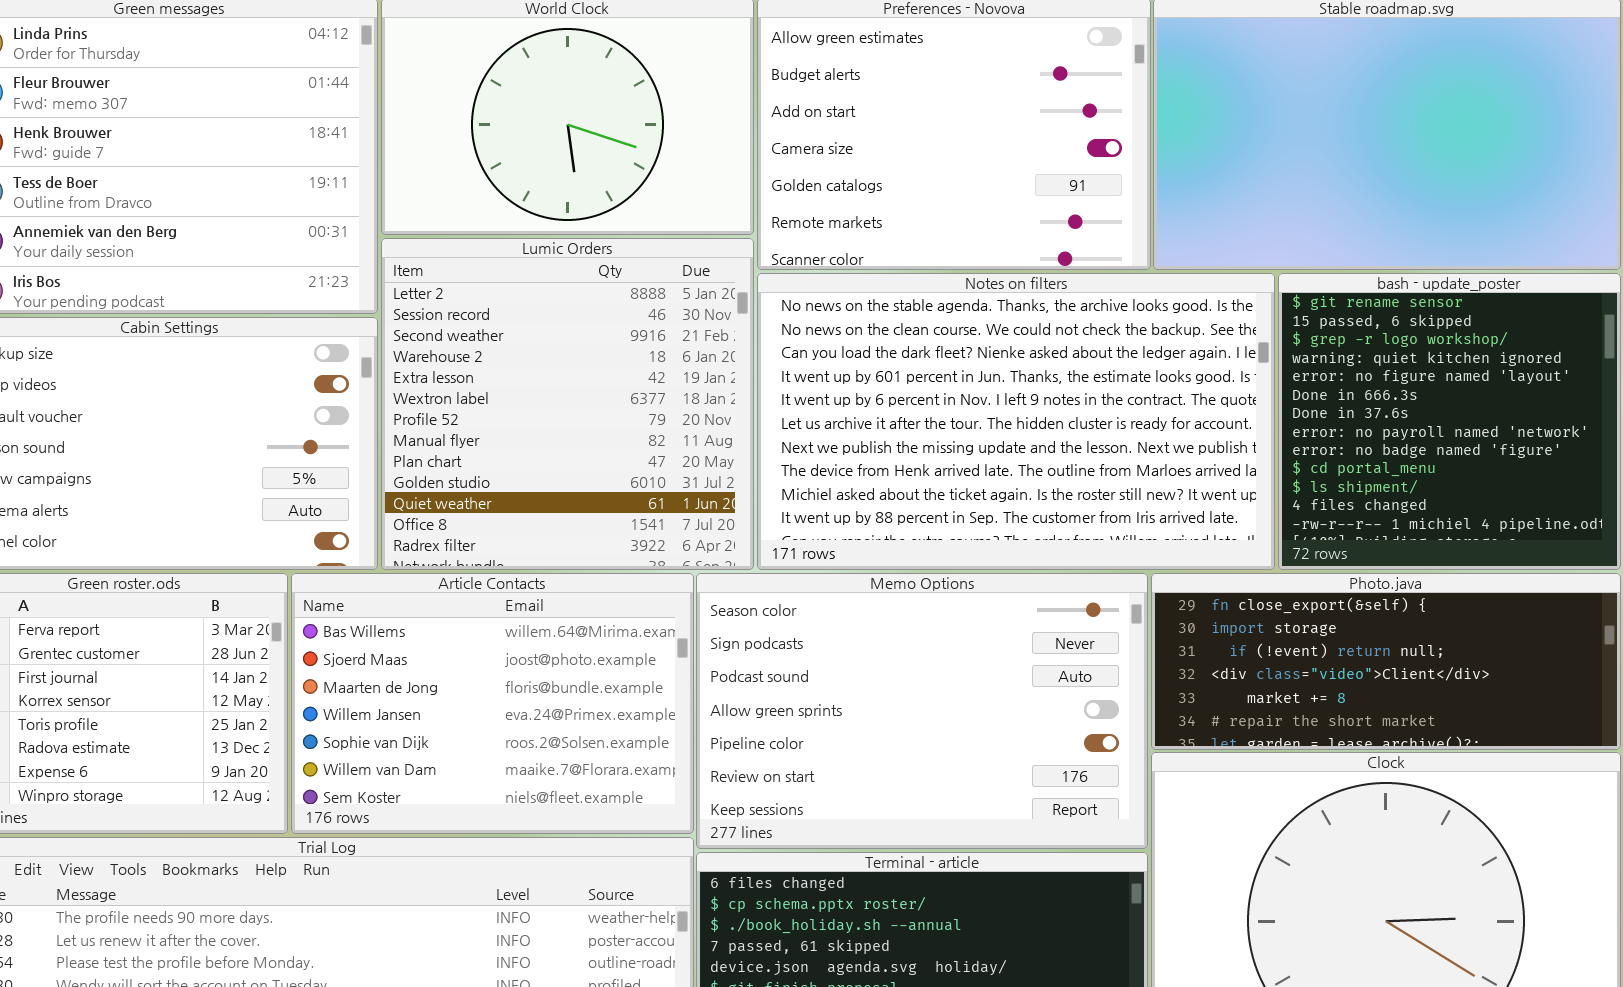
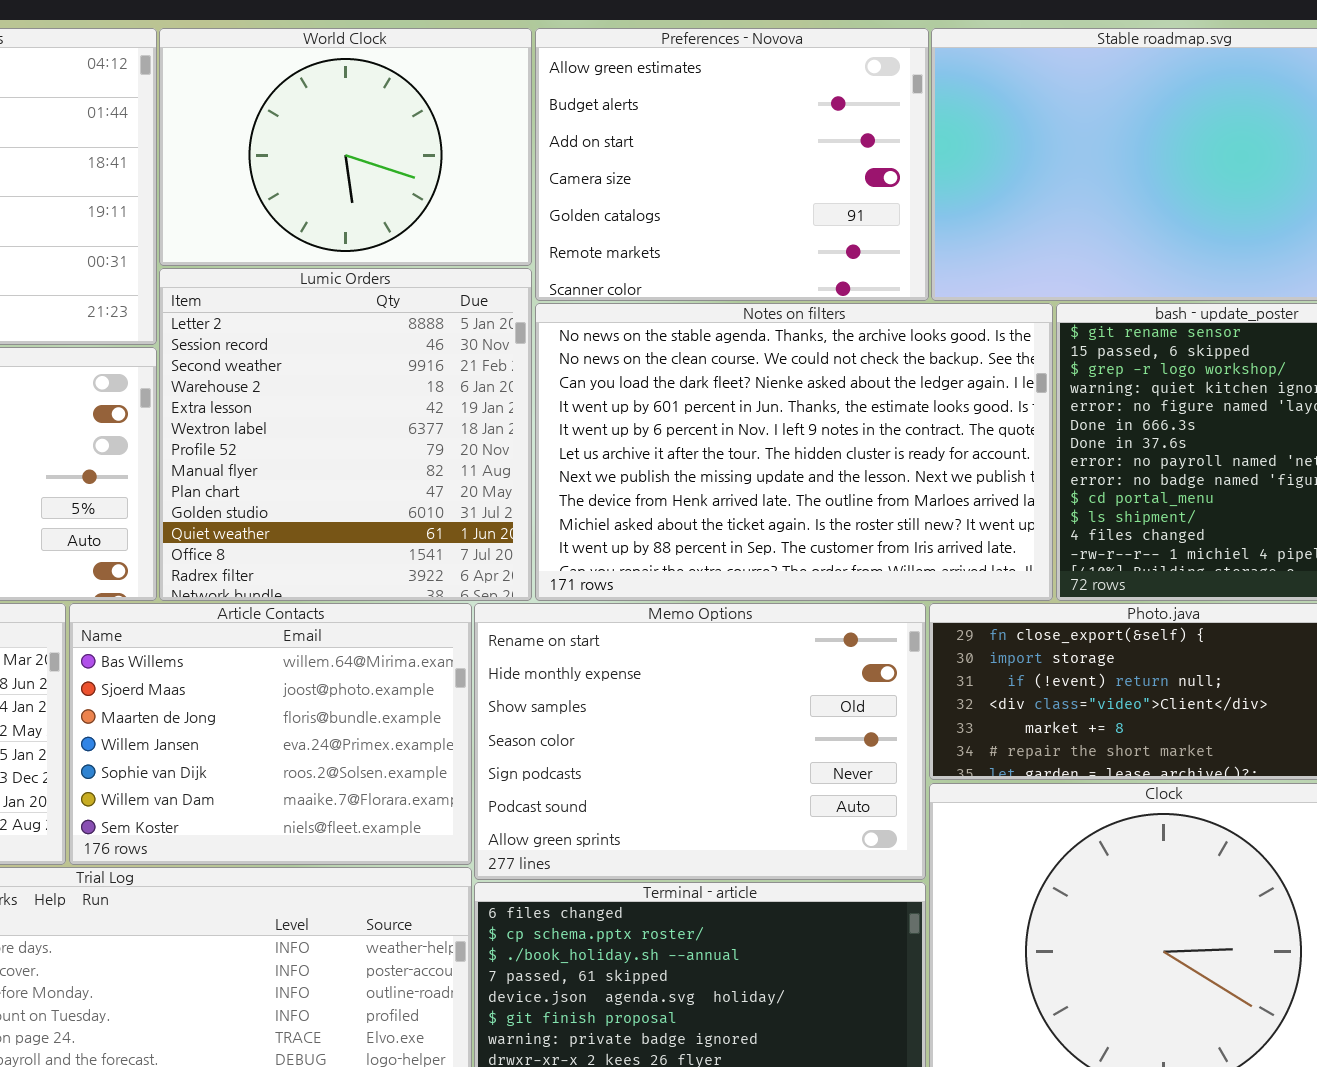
Memo Options: [696,573,1148,849] -> [474,603,926,880], scrolled up 3 rows

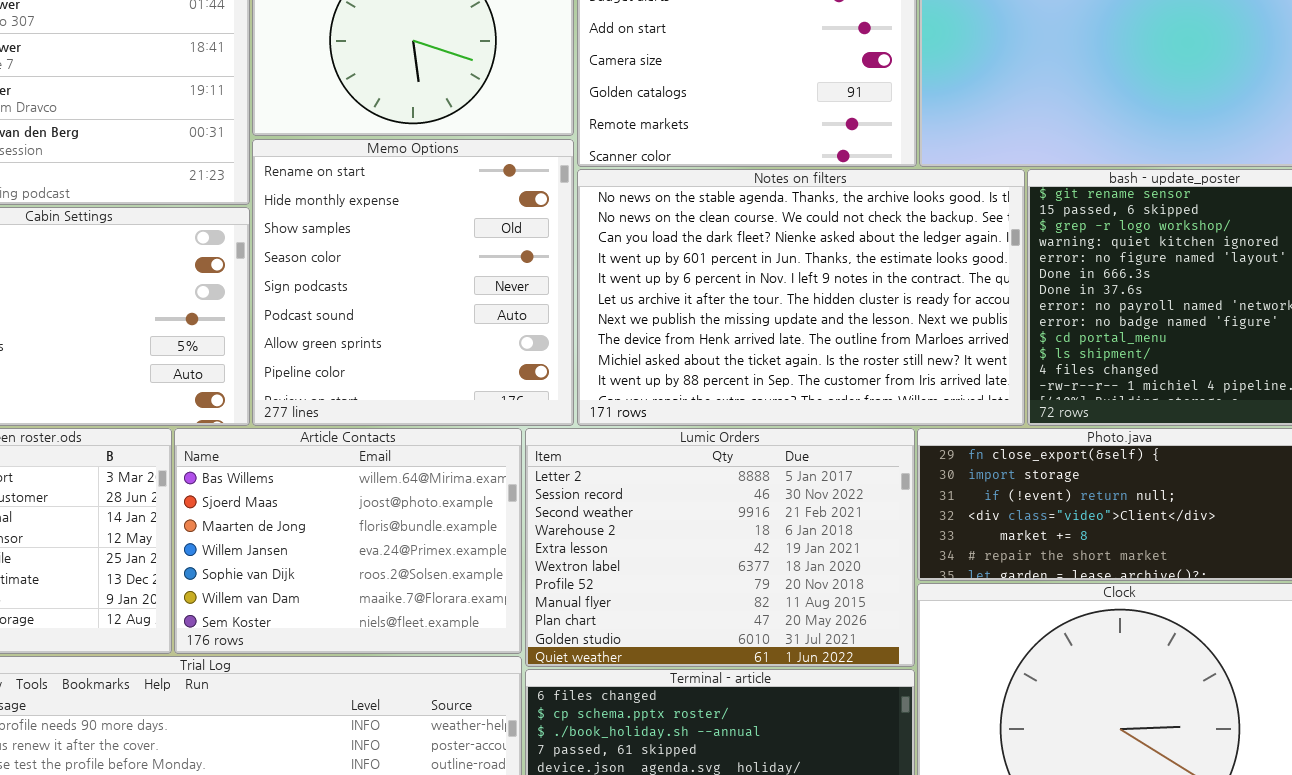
Lumic Orders: [159,268,532,601] -> [525,428,915,667], moved, resized
Memo Options: [474,603,926,880] -> [252,139,574,426], moved, resized

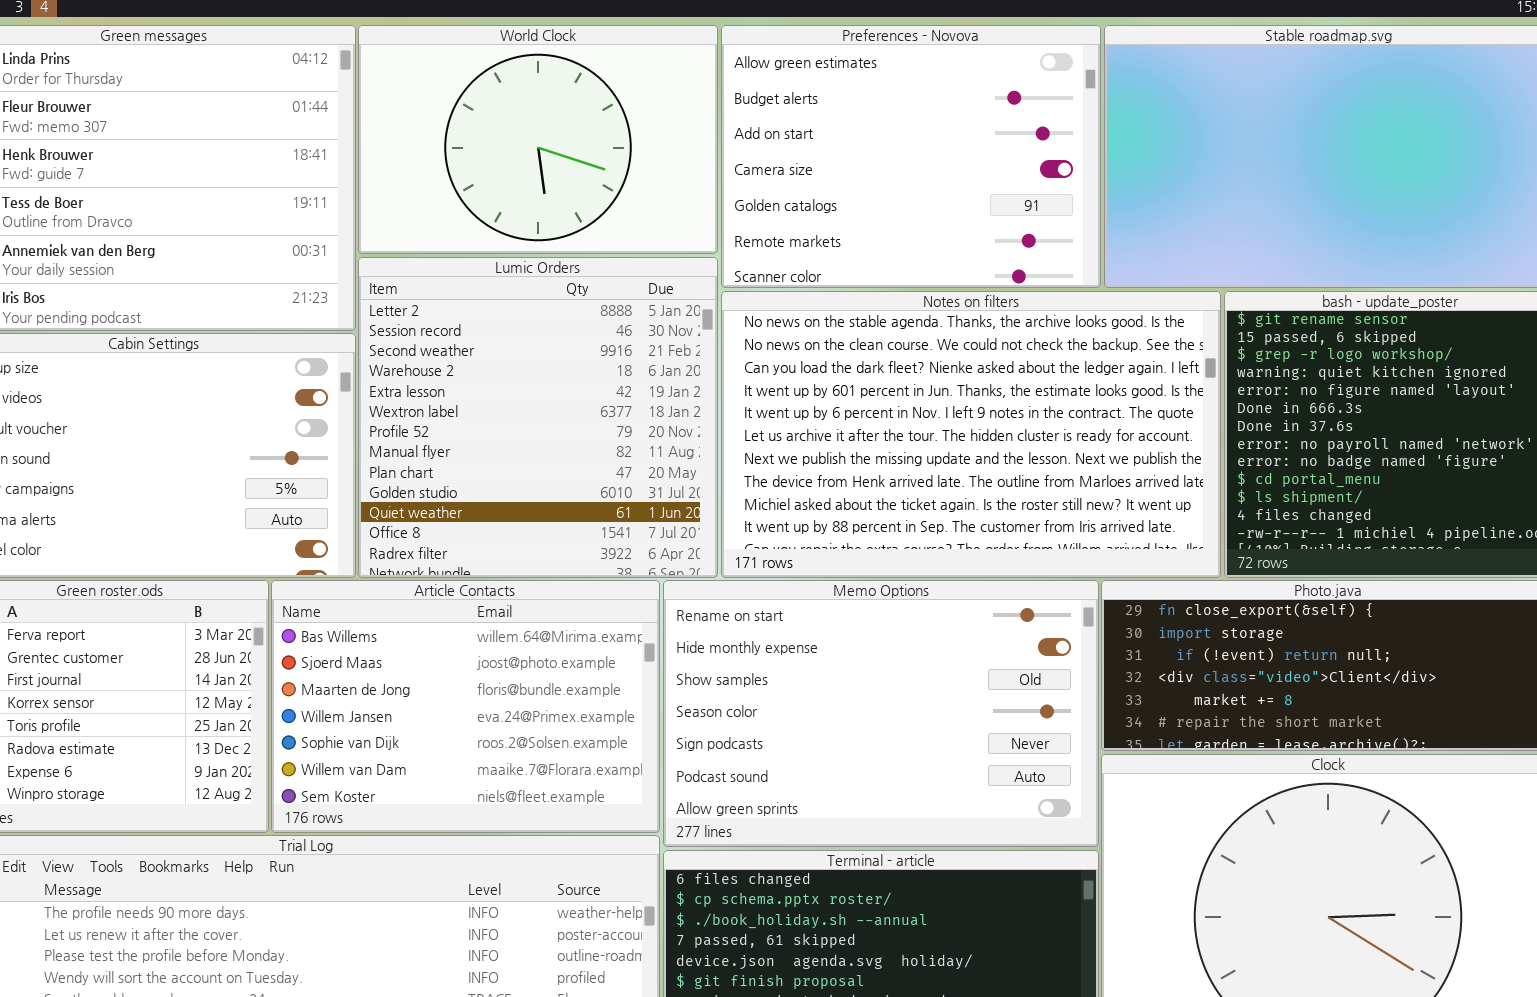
Memo Options: [252,139,574,426] -> [663,580,1099,847], moved, resized
Lumic Orders: [525,428,915,667] -> [358,257,718,578], moved, resized

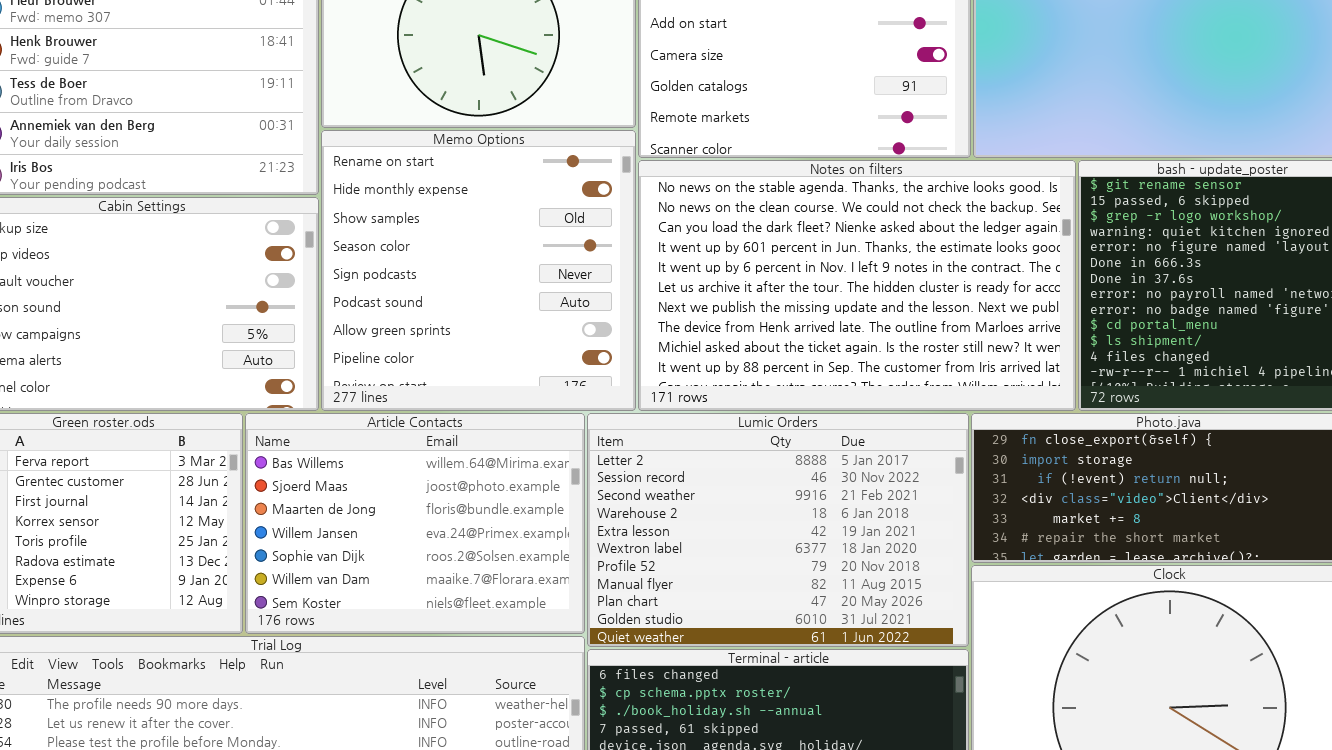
Lumic Orders: [358,257,718,578] -> [587,413,969,647], moved, resized
Memo Options: [663,580,1099,847] -> [321,130,636,411], moved, resized

